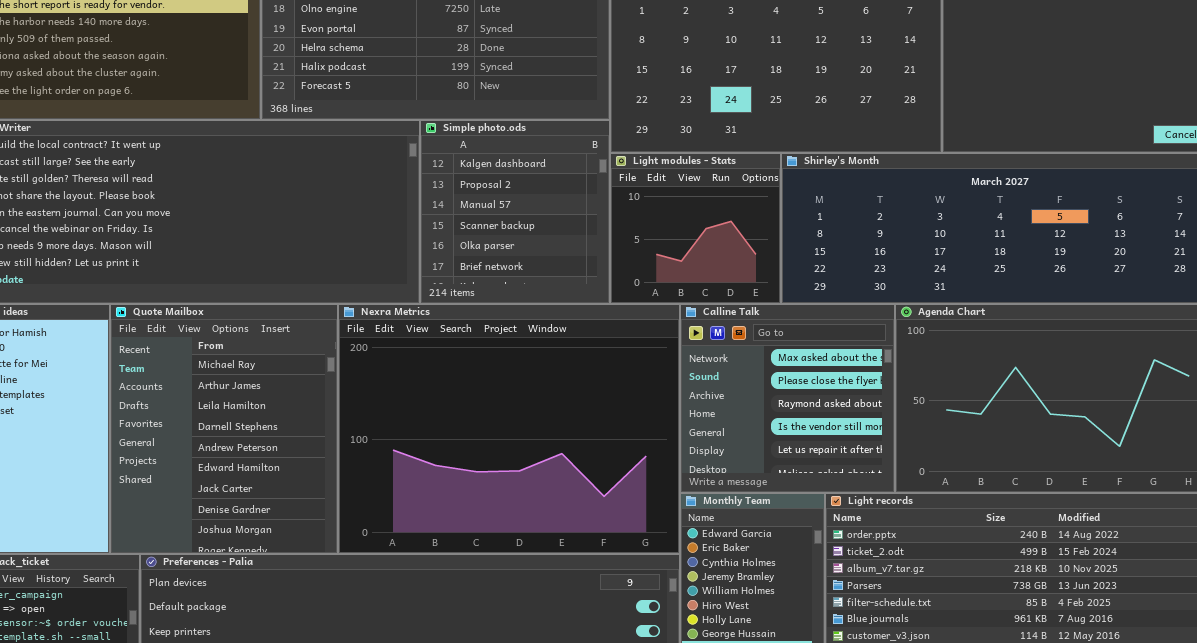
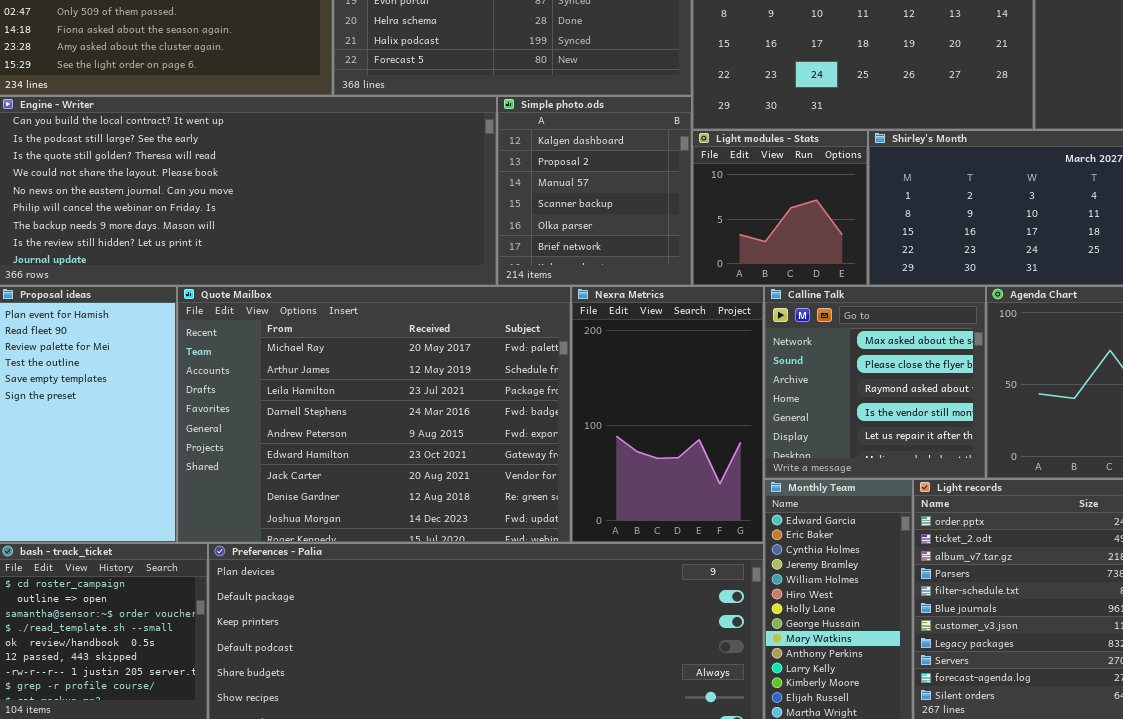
Quote Mailbox: [110,304,338,554] -> [177,286,571,543], resized
Nexra Metrics: [338,304,680,554] -> [571,286,764,543], resized

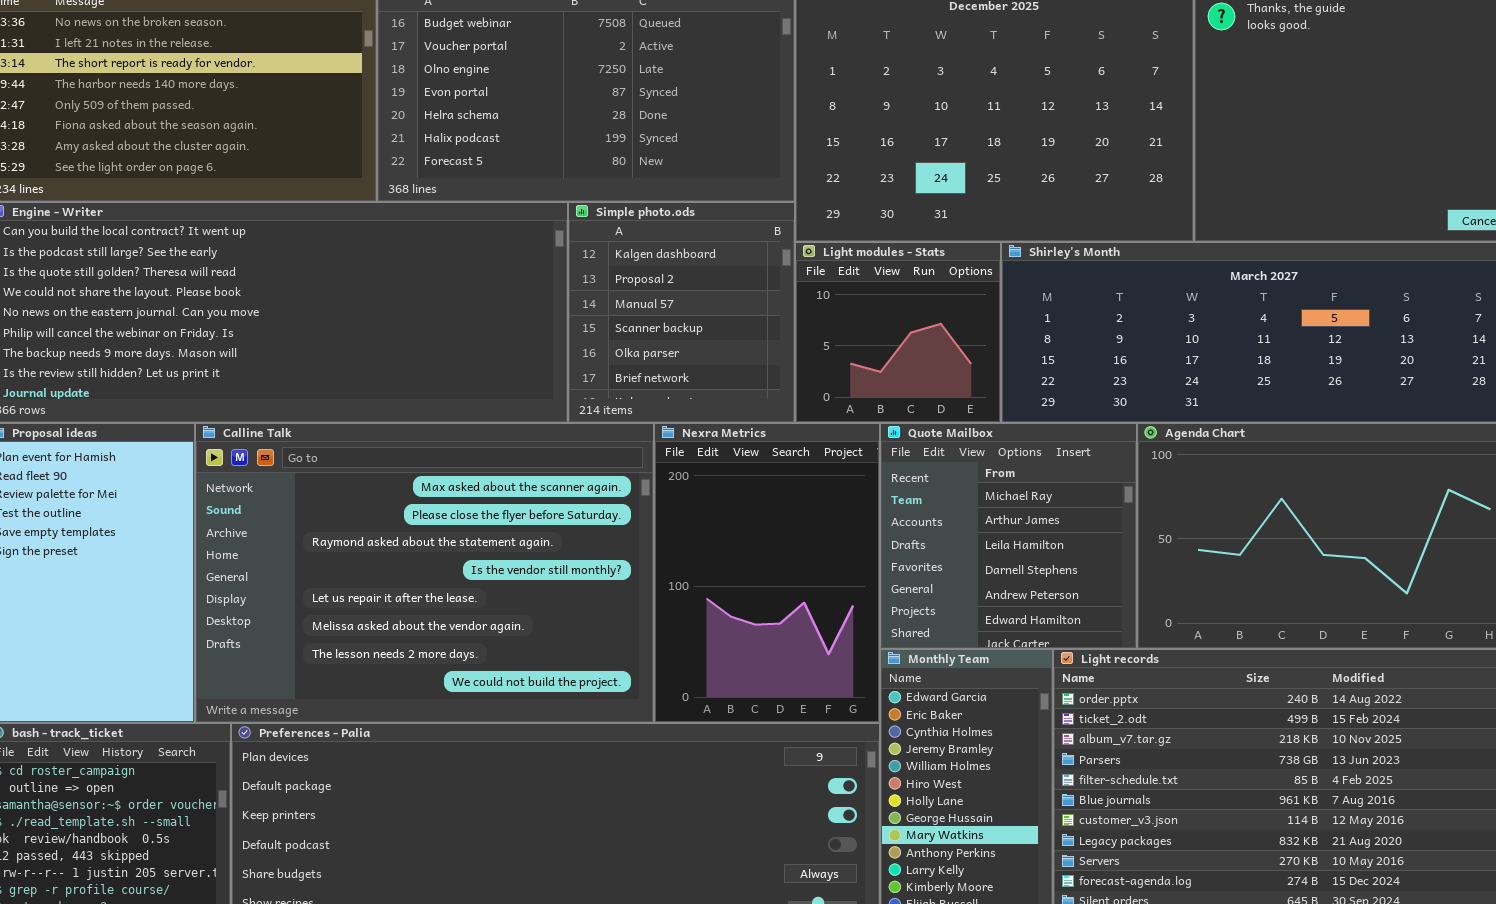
Quote Mailbox: [177,286,571,543] -> [880,423,1137,649], moved, resized
Calline Talk: [764,286,986,479] -> [195,423,654,723], moved, resized

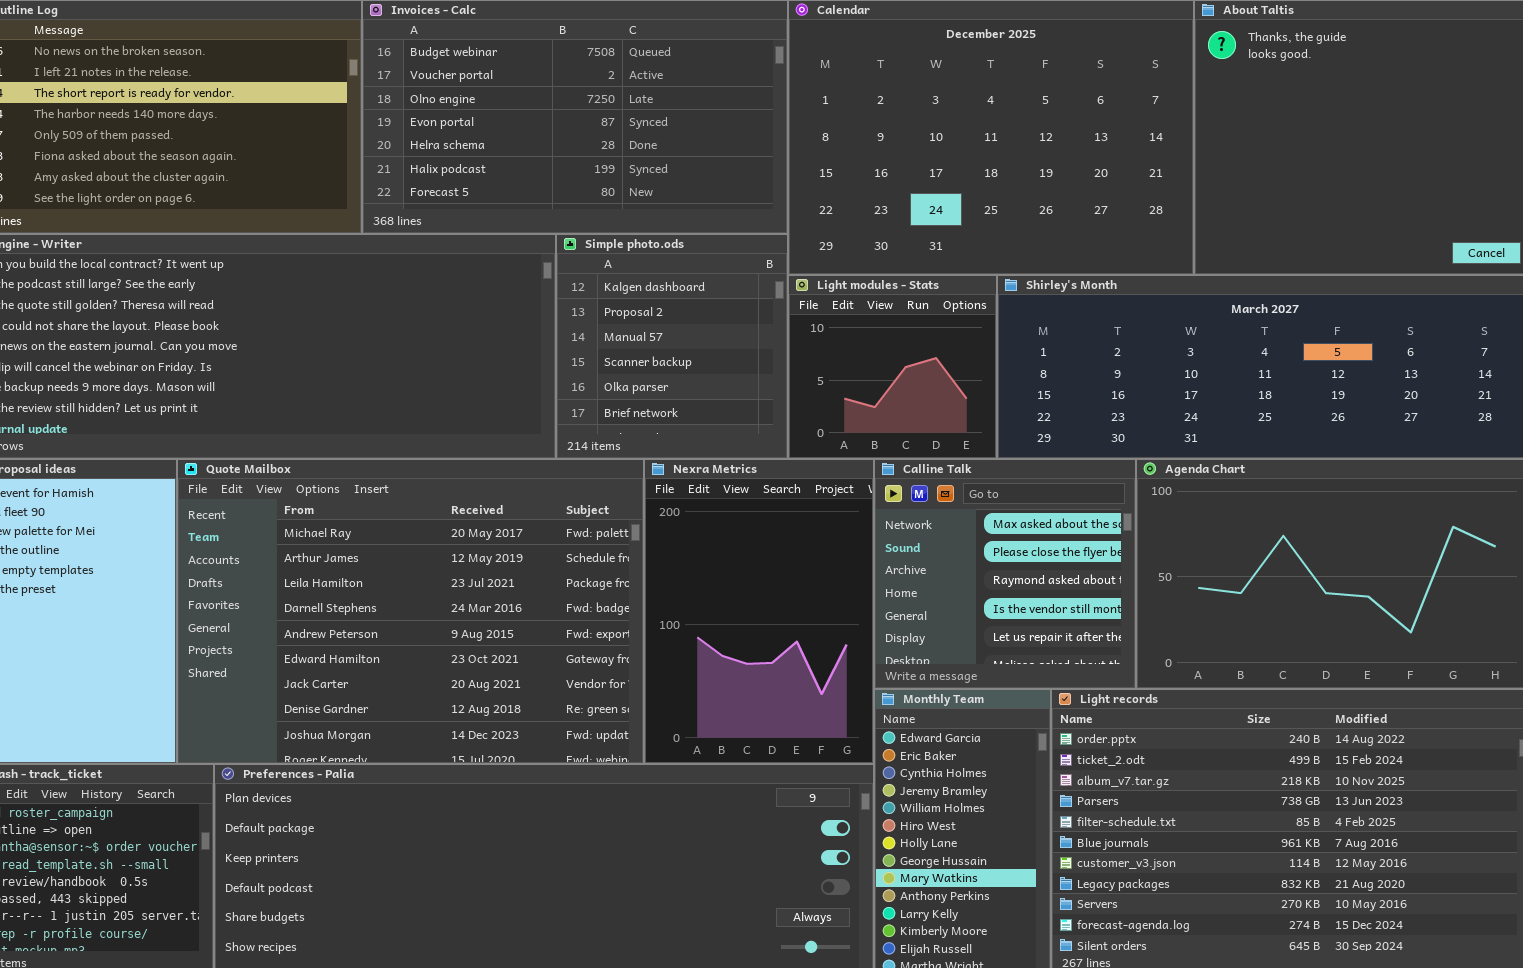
Calline Talk: [195,423,654,723] -> [874,459,1136,689], moved, resized
Quote Mailbox: [880,423,1137,649] -> [177,459,644,764], moved, resized

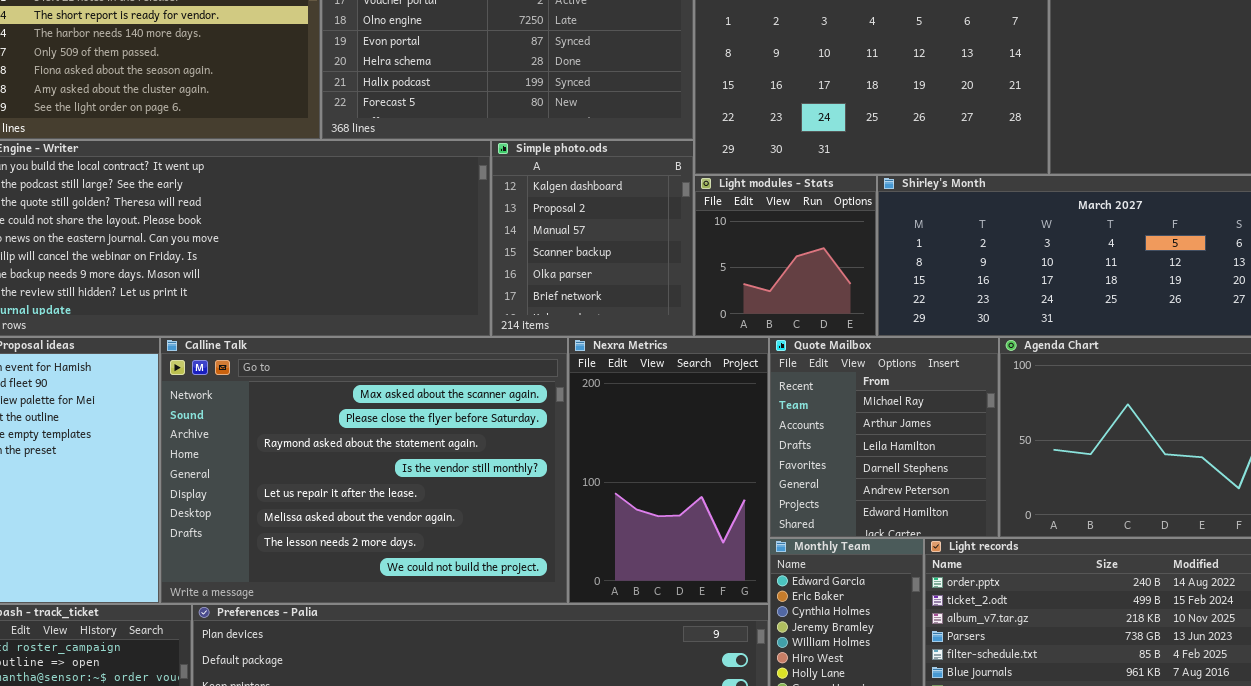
Quote Mailbox: [177,459,644,764] -> [769,337,999,538], moved, resized
Calline Talk: [874,459,1136,689] -> [160,337,568,604], moved, resized

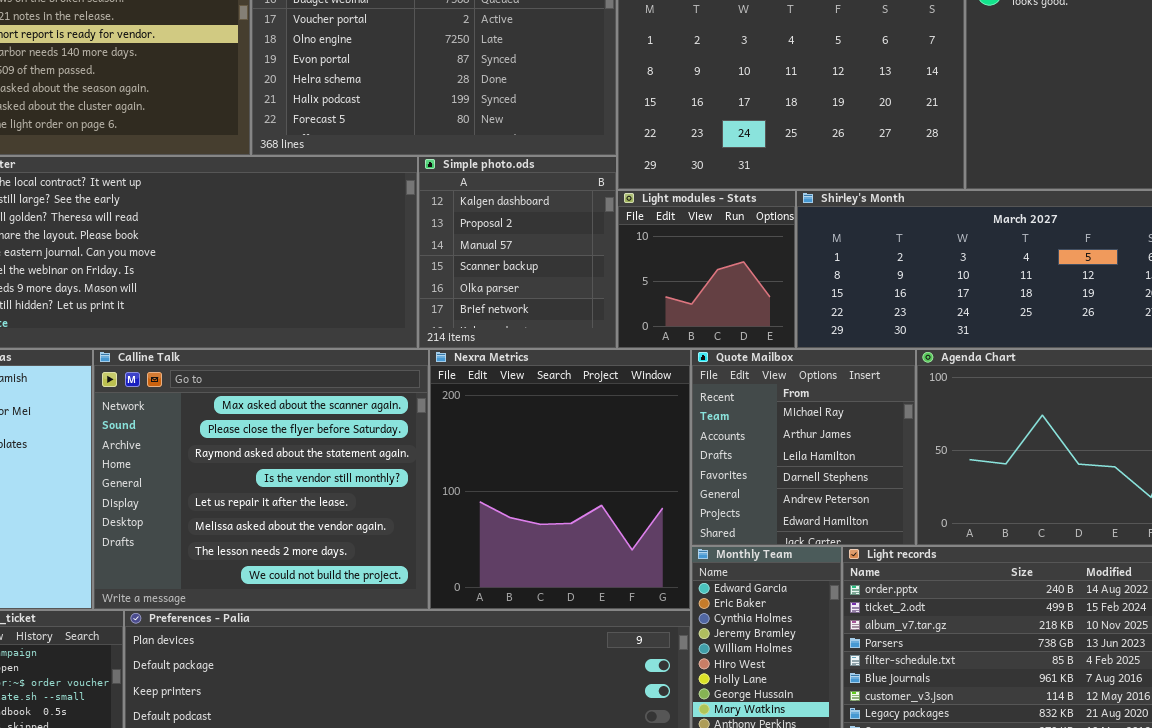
Calline Talk: [160,337,568,604] -> [93,349,429,610], resized
Nexra Metrics: [568,337,769,604] -> [429,349,691,610], resized

